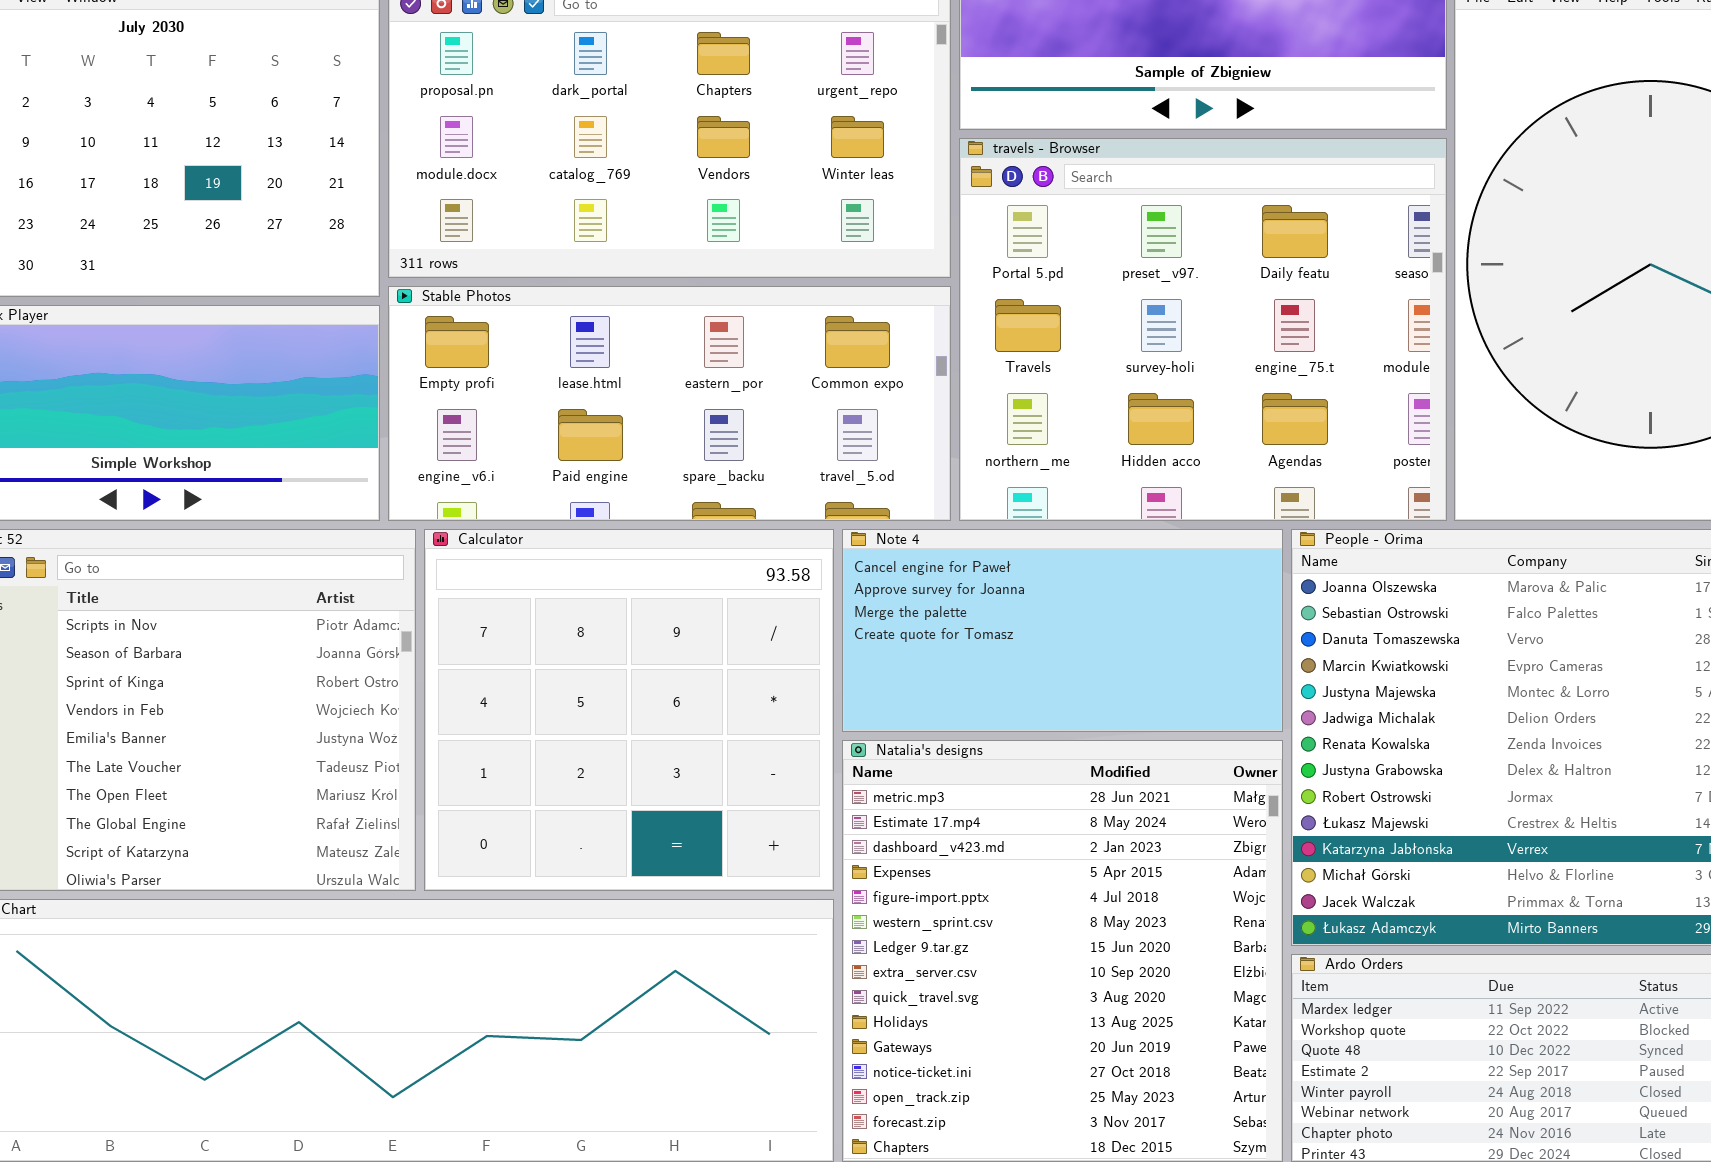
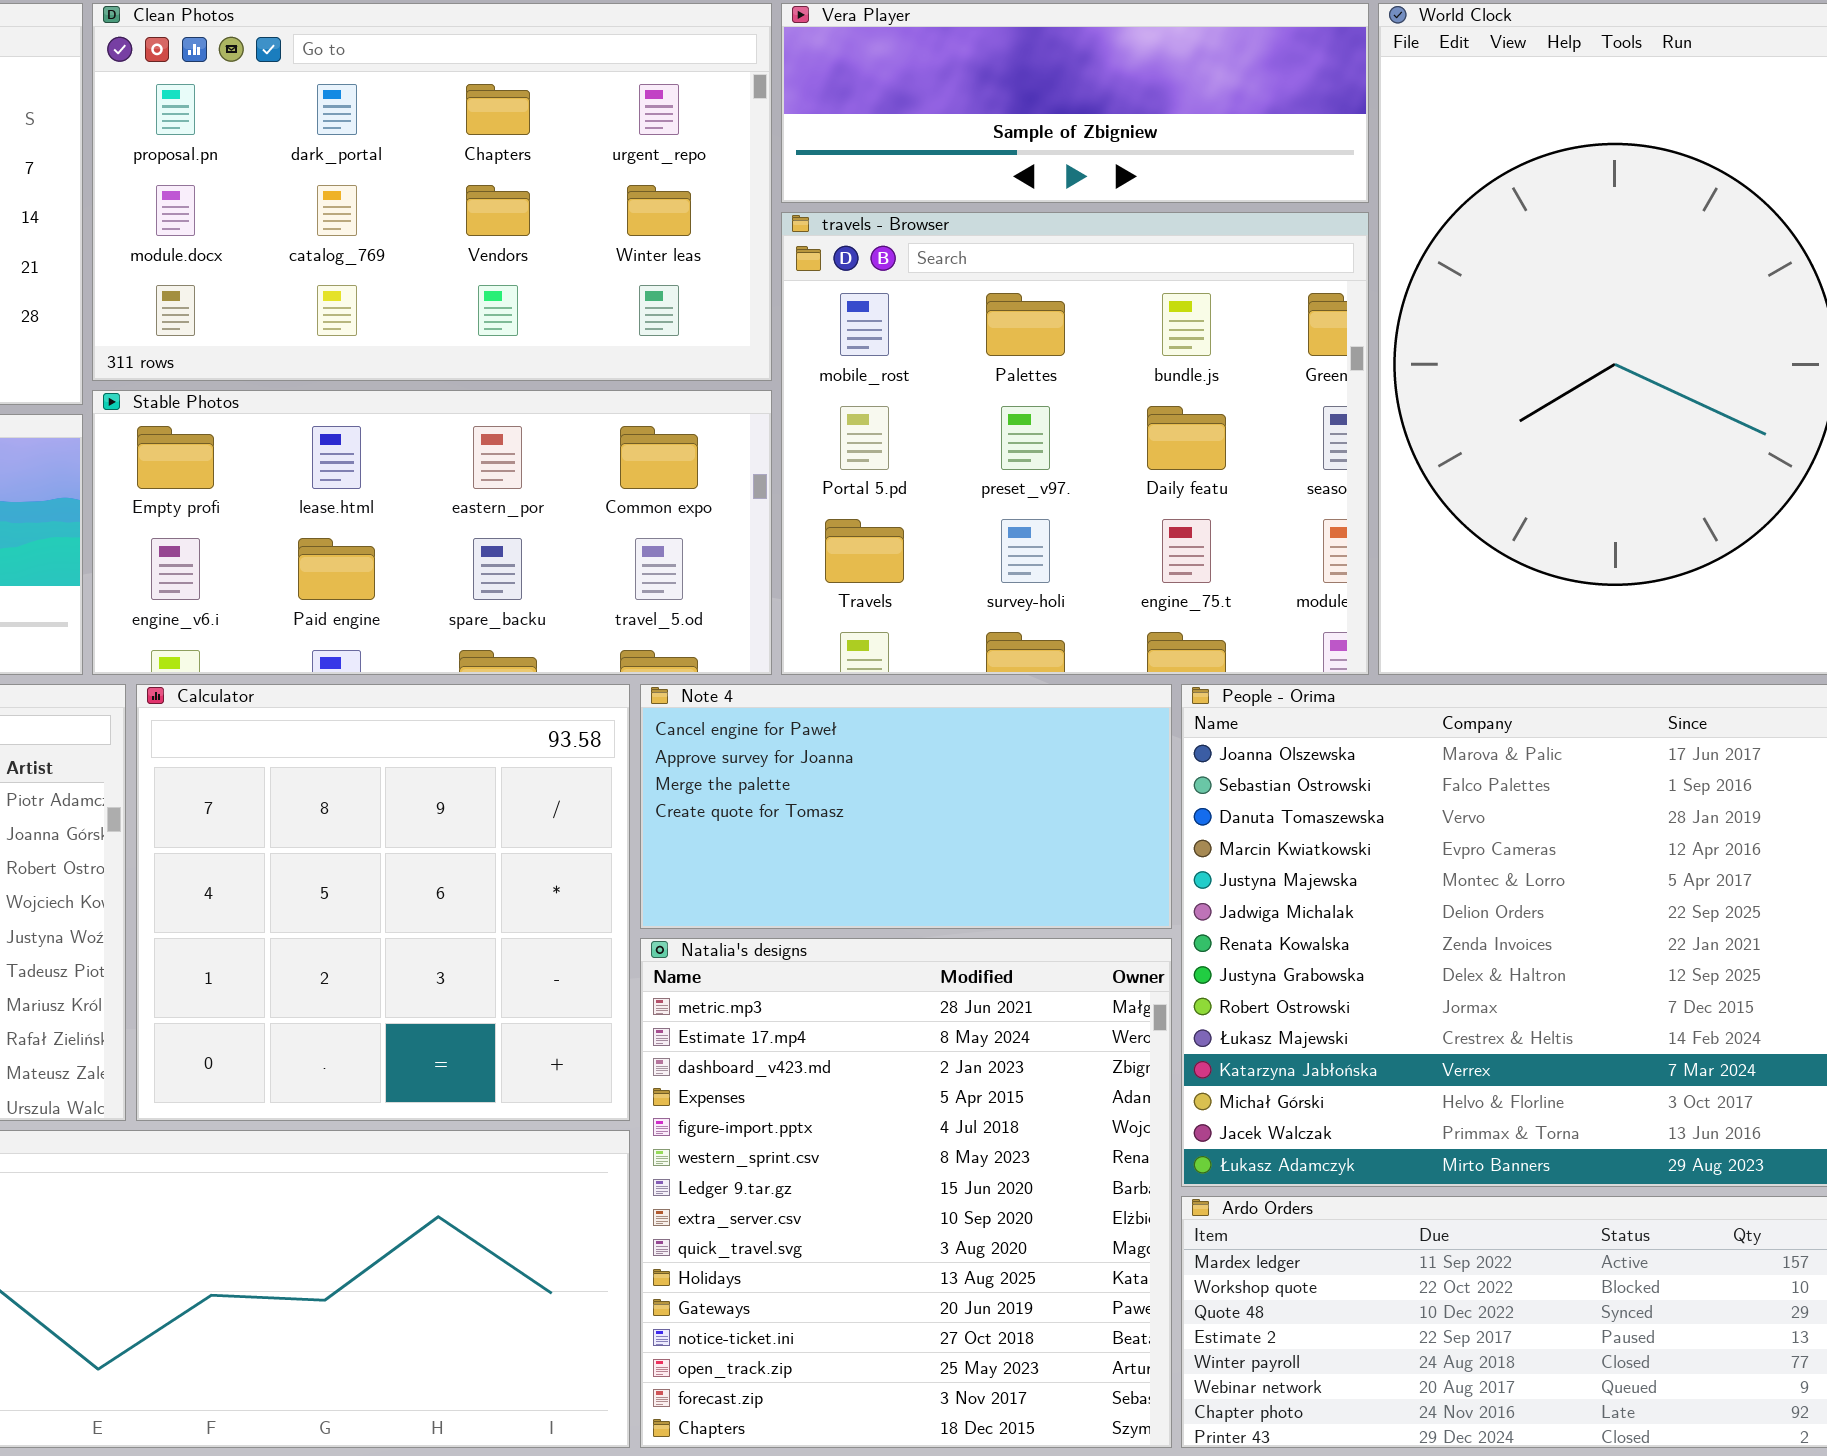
travels - Browser: [959,138,1447,521] -> [781,212,1369,675], scrolled up 1 row

